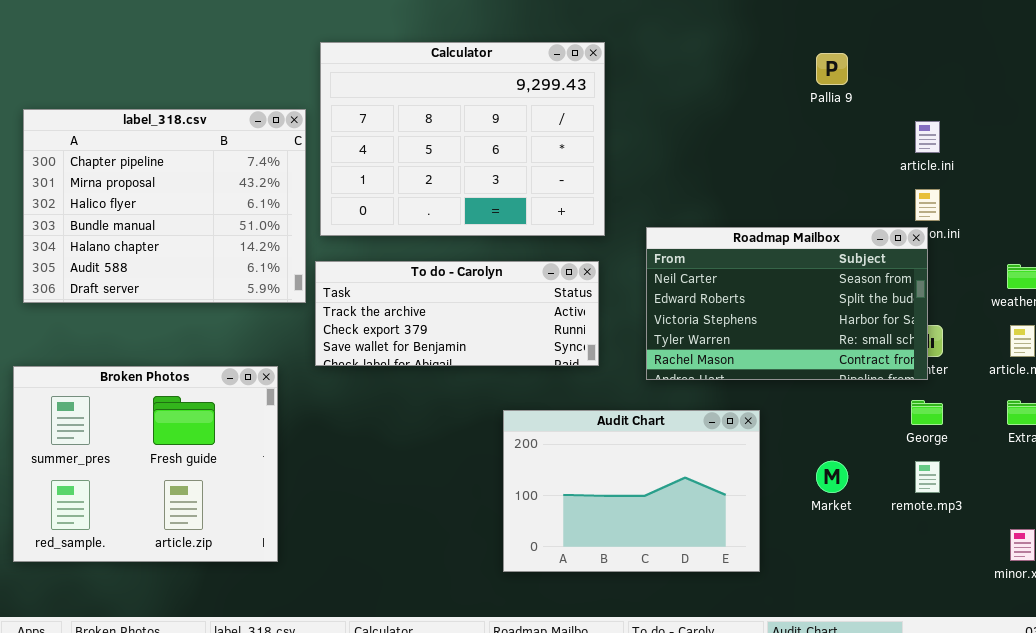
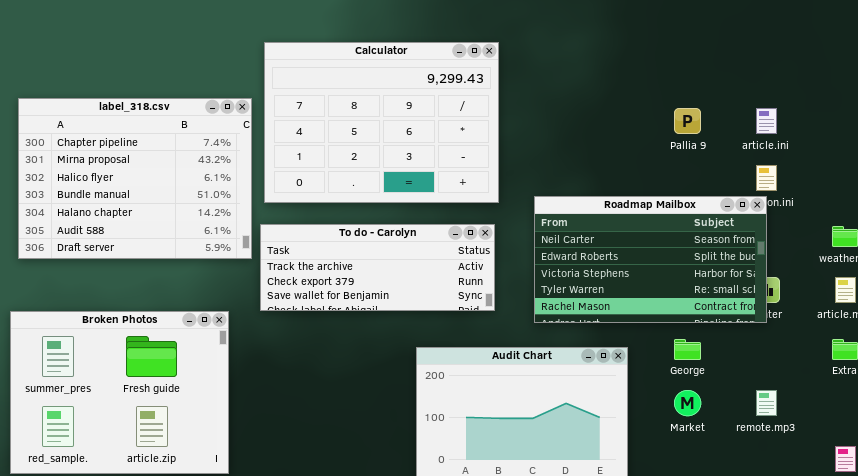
Pallia 9: [816,53,848,85] -> [674,108,701,134], moved
George: [911,400,943,425] -> [674,339,701,360], moved

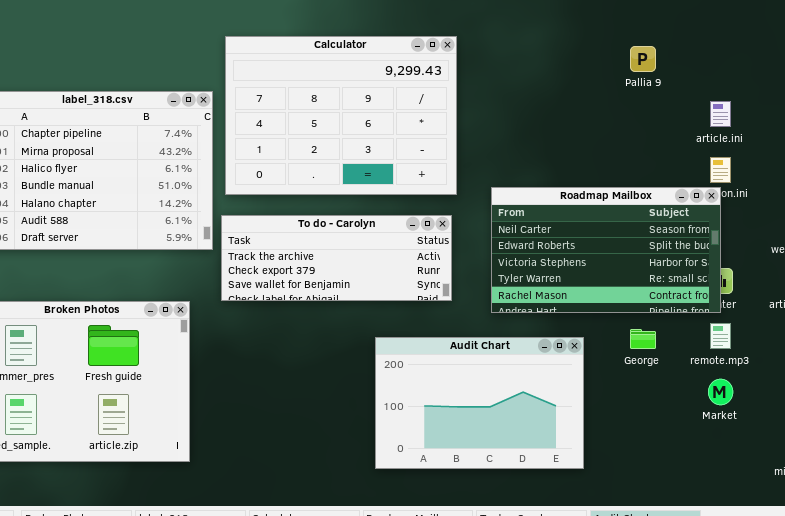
Pallia 9: [674,108,701,134] -> [630,46,656,72], moved
Market: [674,390,701,416] -> [708,379,733,405], moved
remote.mp3: [756,390,777,416] -> [710,323,731,349], moved

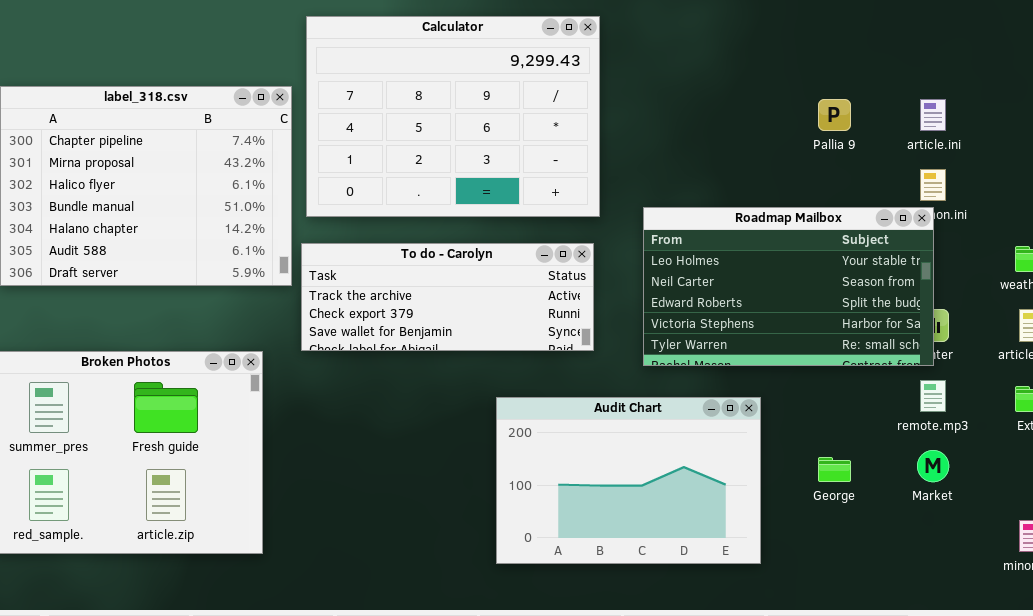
Pallia 9: [630,46,656,72] -> [818,99,851,131], moved
Roadmap Mailbox: [491,187,721,313] -> [643,207,934,366], scrolled up 1 row
George: [630,329,656,349] -> [818,457,851,482], moved

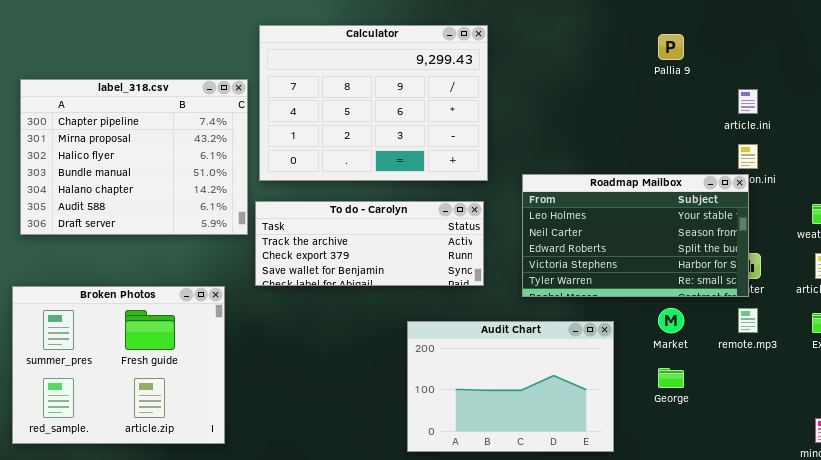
Pallia 9: [818,99,851,131] -> [658,34,684,60], moved
Market: [917,450,949,482] -> [658,308,684,333], moved

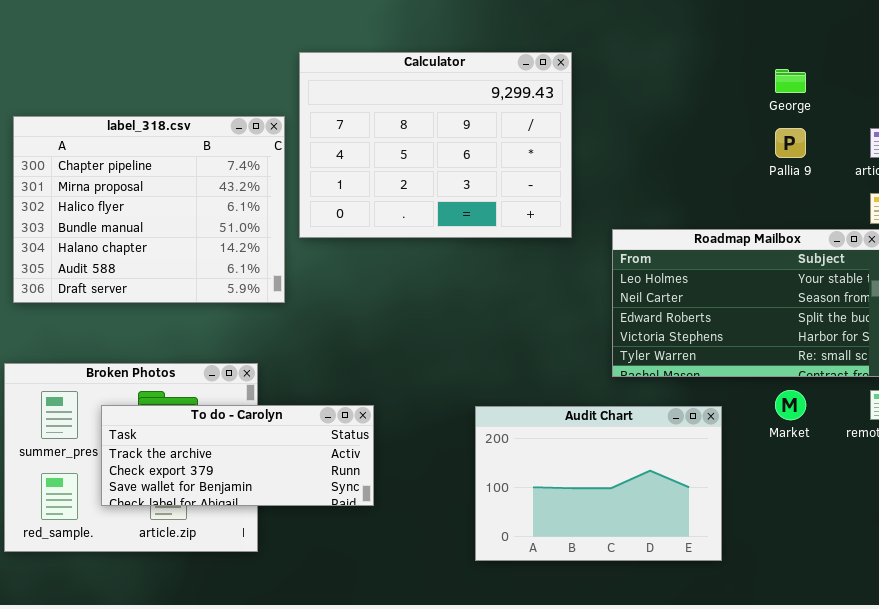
Pallia 9: [658,34,684,60] -> [775,128,806,158], moved
To do - Carolyn: [255,201,484,286] -> [101,405,374,506], moved
George: [658,368,684,388] -> [775,69,806,93], moved

